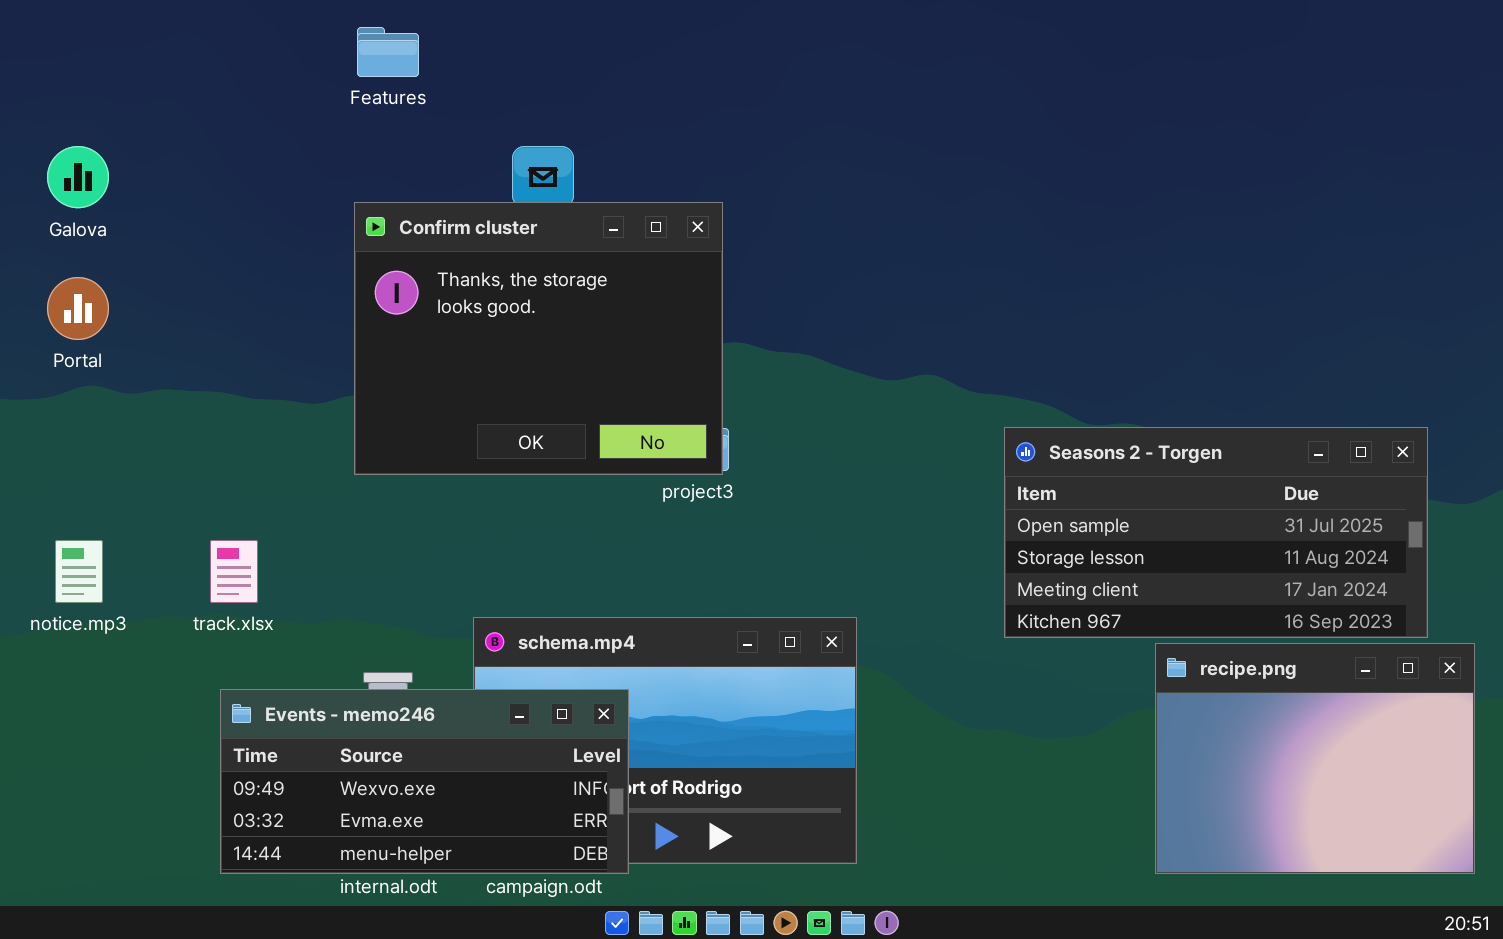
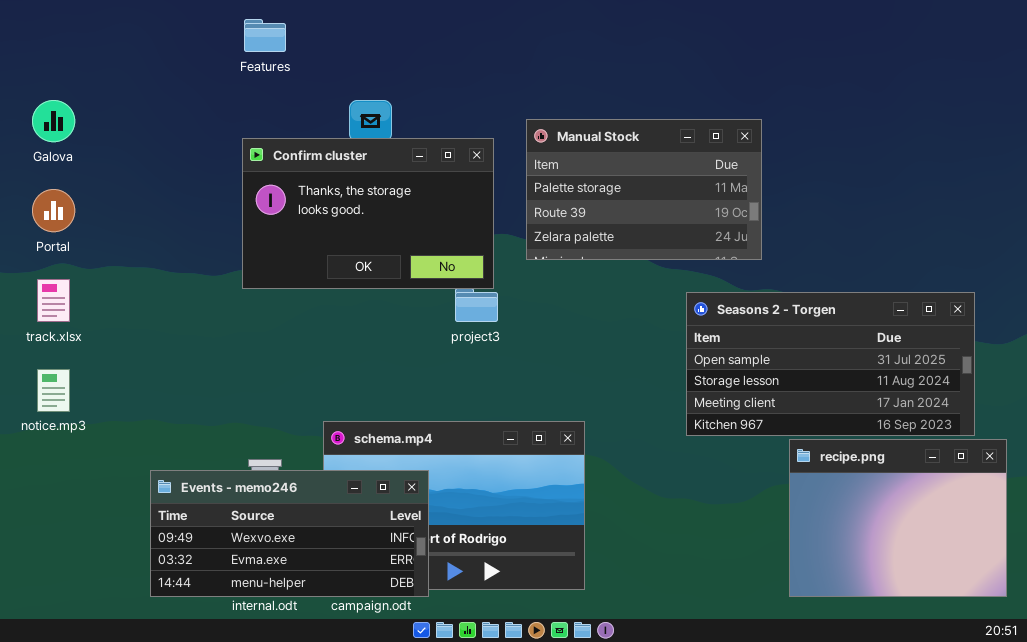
Manual Stock: none -> [526,119,762,260], opened
Confirm cluster: [354,202,723,475] -> [242,138,494,289], resized
track.xlsx: [210,540,258,603] -> [37,279,70,322], moved

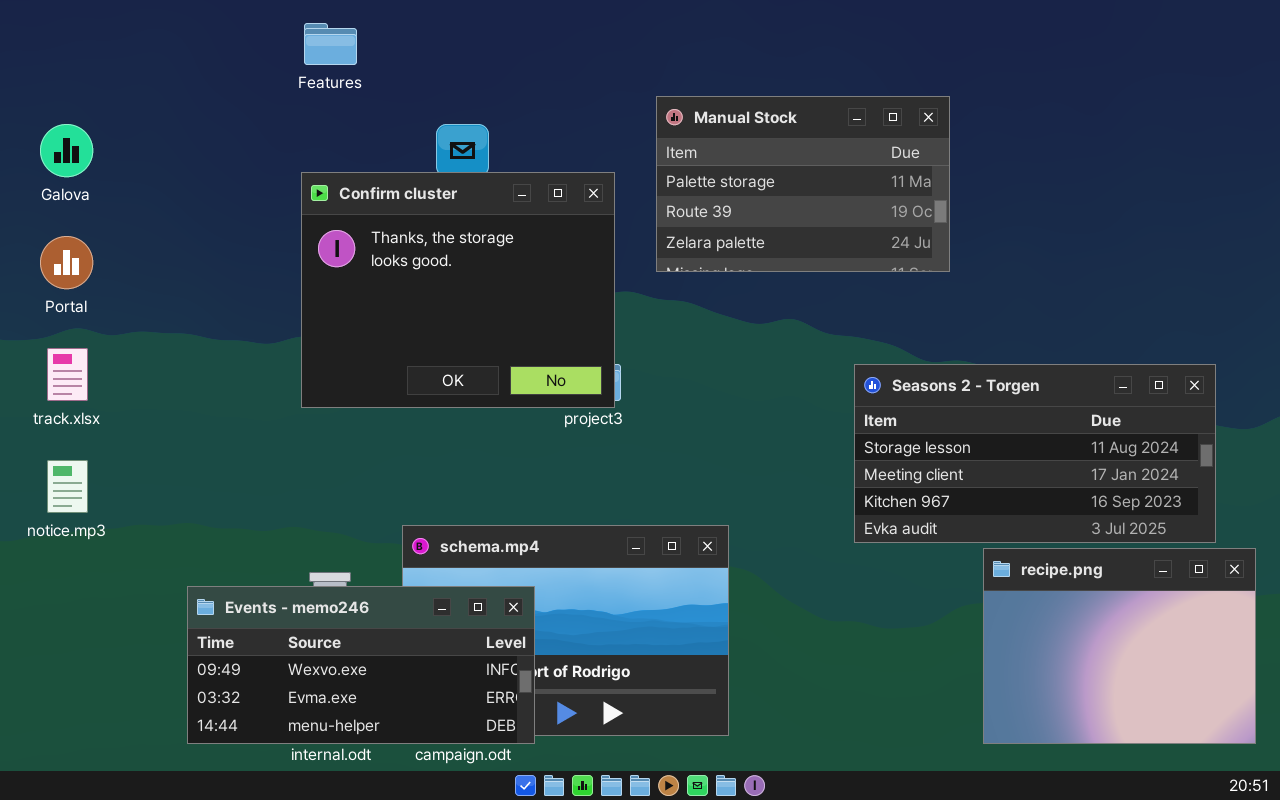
Manual Stock: [526,119,762,260] -> [656,96,950,272], moved
Confirm cluster: [242,138,494,289] -> [301,172,615,408], resized
Seasons 2 - Torgen: [686,292,975,436] -> [854,364,1216,543], scrolled down 1 row

